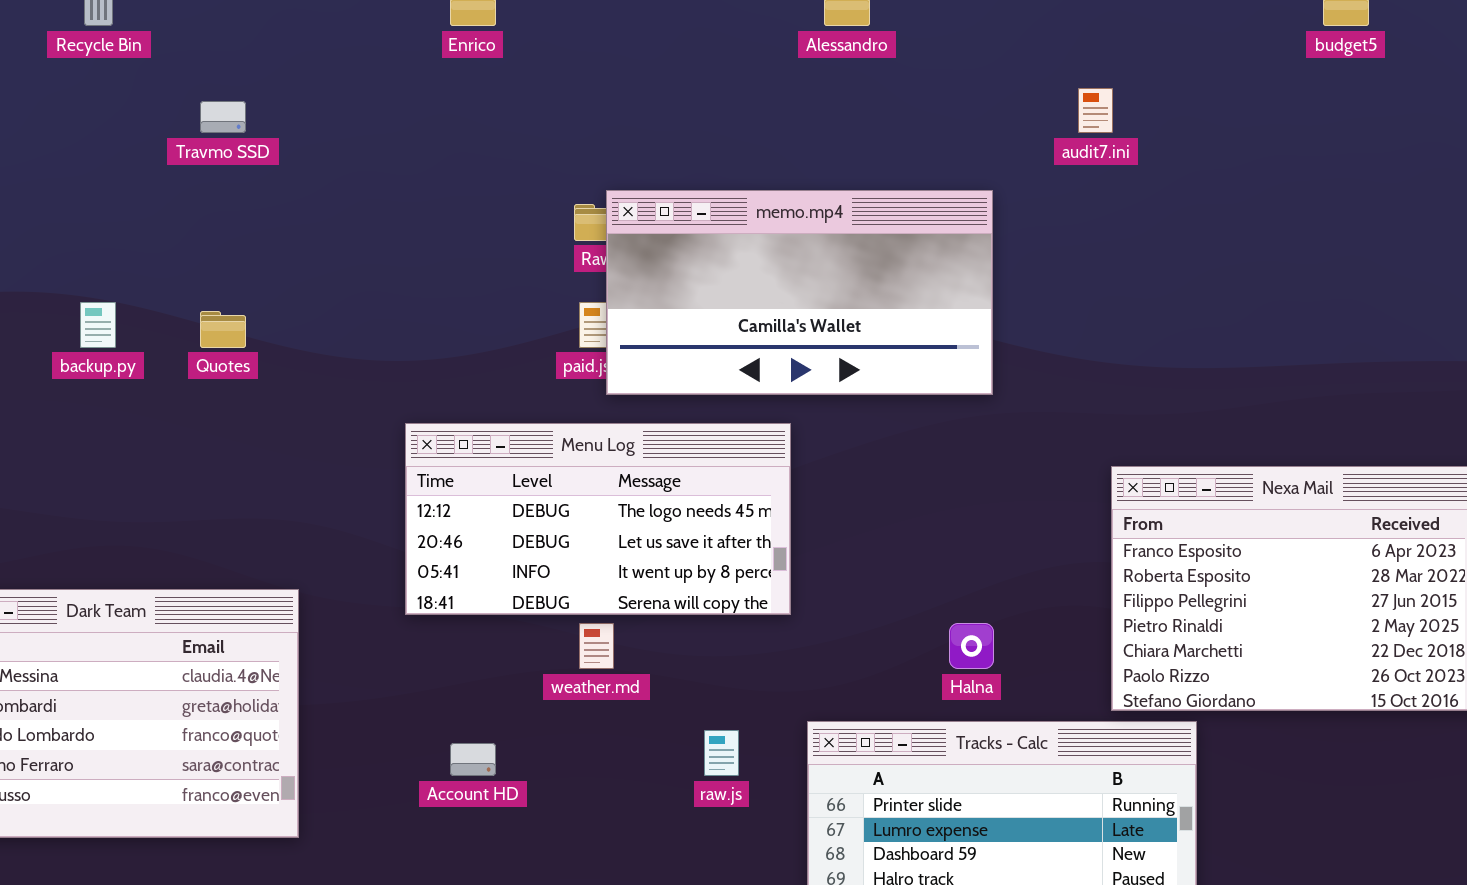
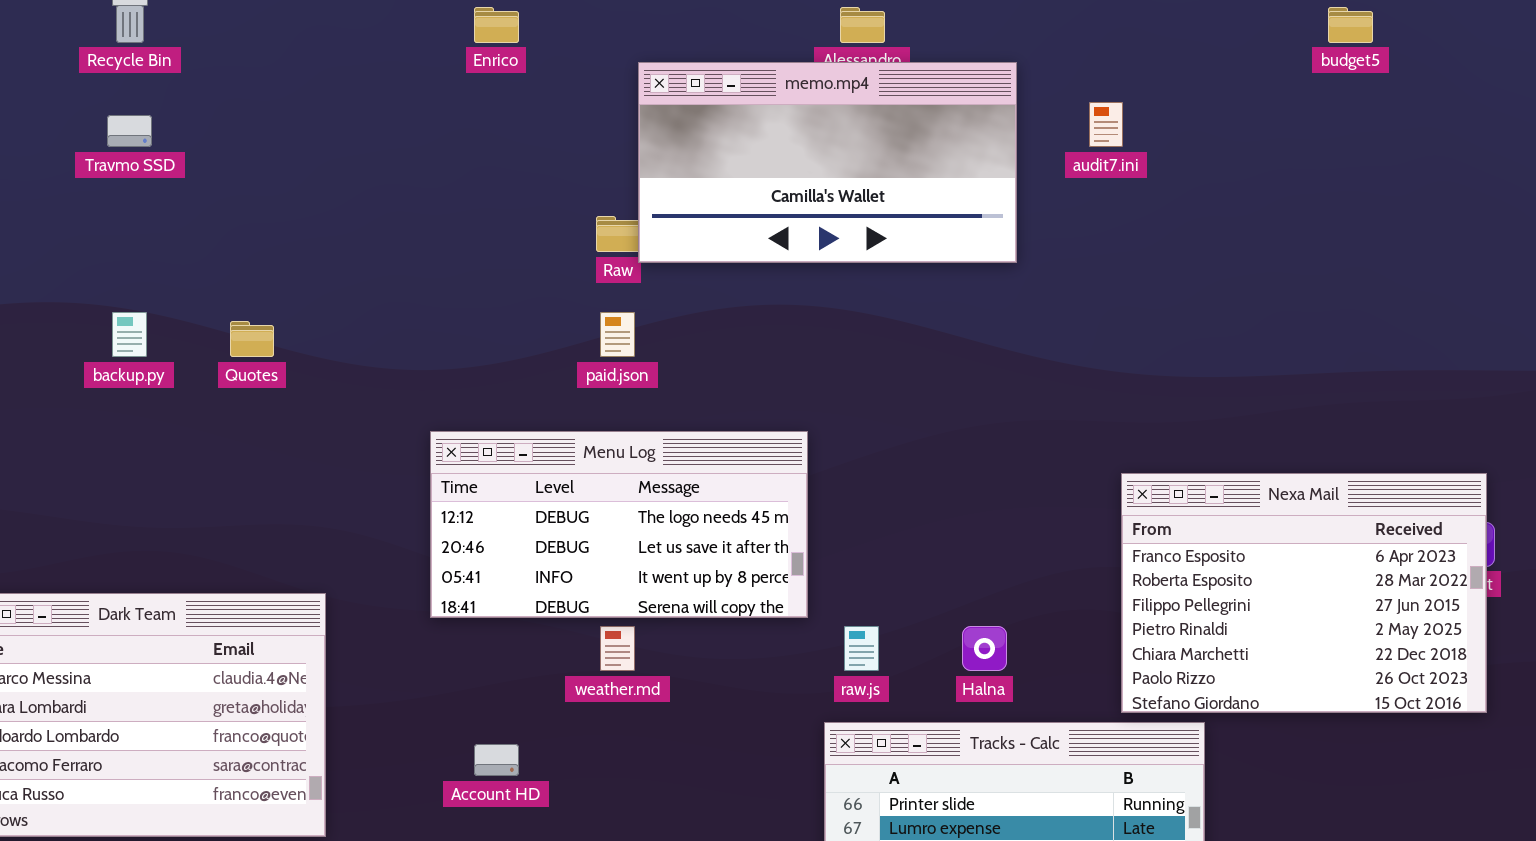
Travmo SSD: [200,101,246,133] -> [107,115,152,147], moved
memo.mp4: [606,190,993,395] -> [638,62,1017,263], moved
raw.js: [704,730,739,776] -> [844,626,879,671], moved

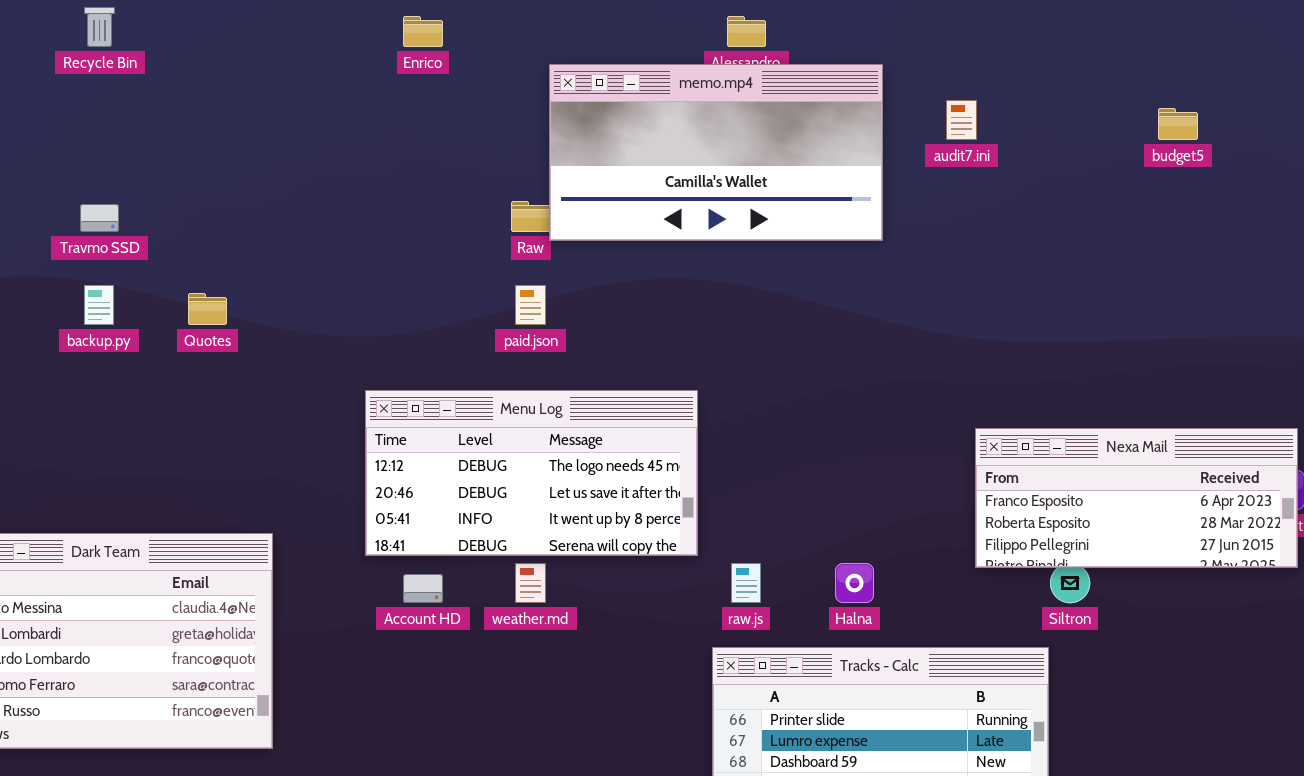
budget5: [1328,7,1373,43] -> [1158,108,1198,140], moved
Travmo SSD: [107,115,152,147] -> [80,204,119,232], moved
Nexa Mail: [1121,473,1487,713] -> [975,428,1298,568], resized
Account HD: [474,744,519,776] -> [403,574,443,603], moved

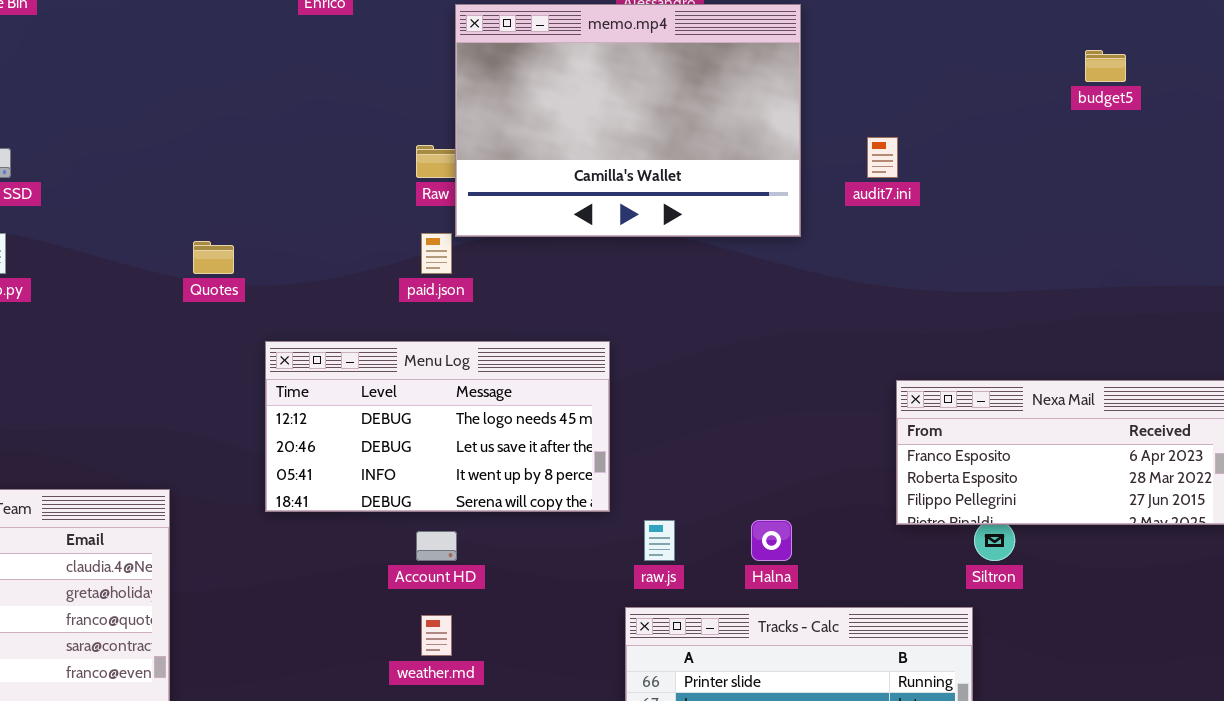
memo.mp4: [549,64,883,241] -> [455,4,801,237], resized
audit7.ini: [946,100,977,140] -> [867,137,898,178], moved
Quotes: [188,293,227,325] -> [193,241,234,274], moved
weather.md: [515,563,546,603] -> [421,615,452,656], moved
Account HD: [403,574,443,603] -> [416,531,457,561], moved

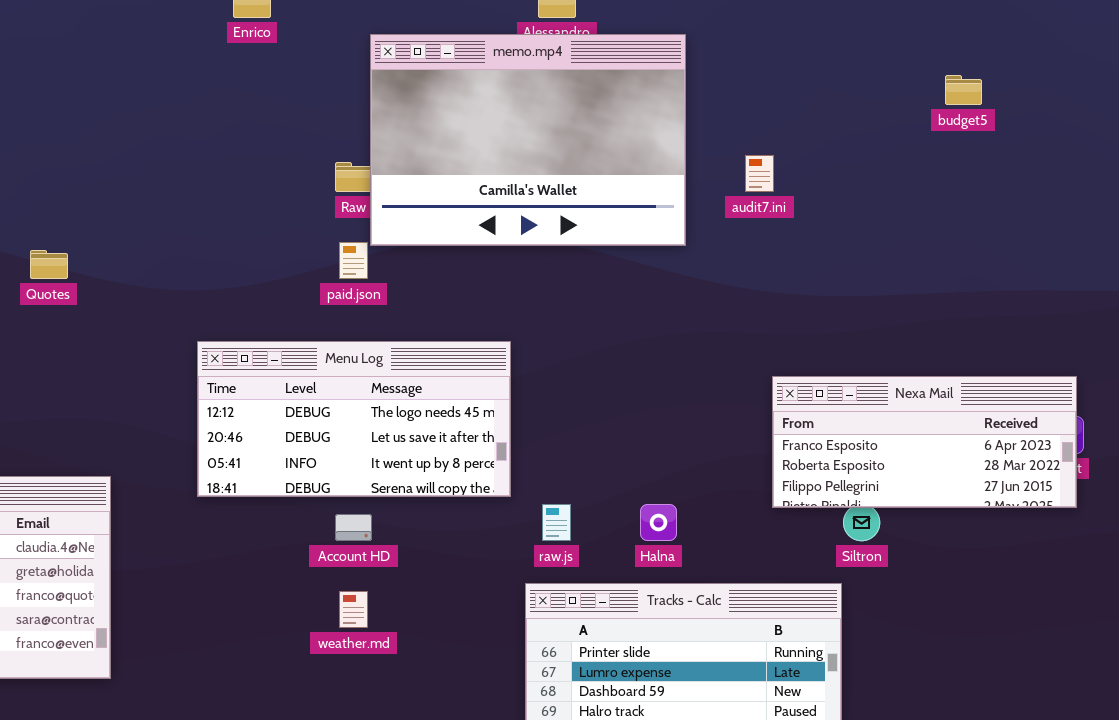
Quotes: [193,241,234,274] -> [30,250,68,279], moved

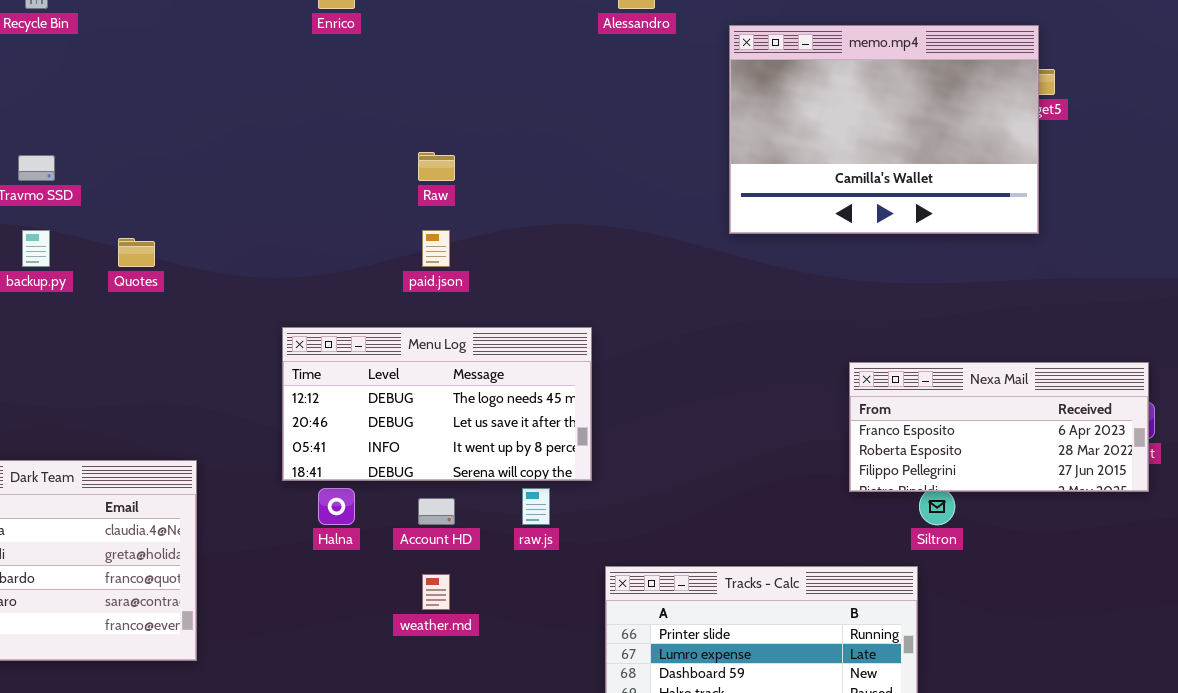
memo.mp4: [370,34,686,246] -> [729,25,1039,234], moved
raw.js: [542,504,571,541] -> [522,488,550,525], moved
Halna: [640,504,677,541] -> [318,488,355,525], moved

